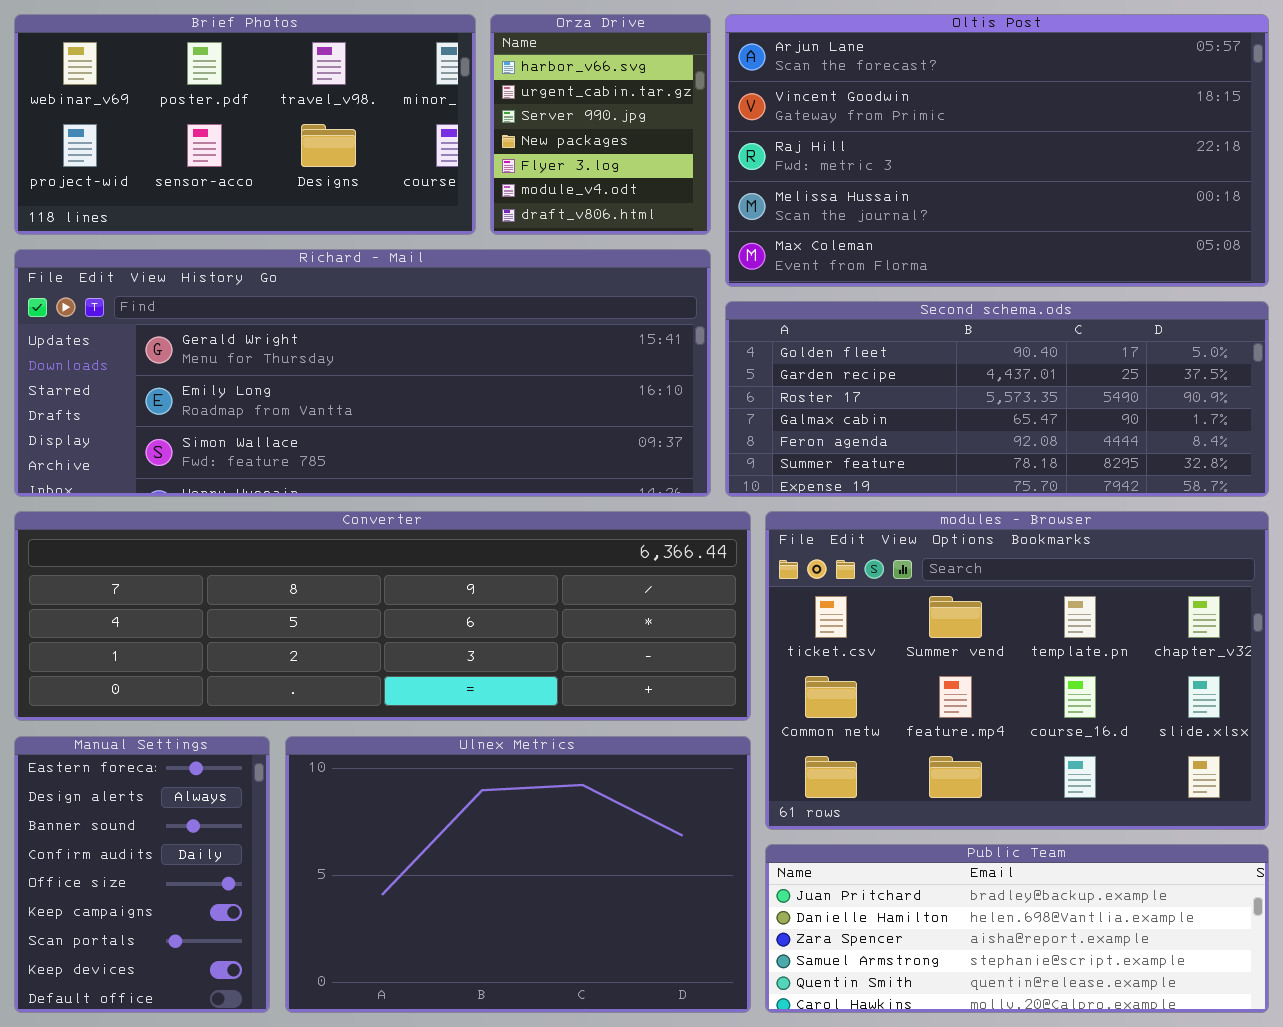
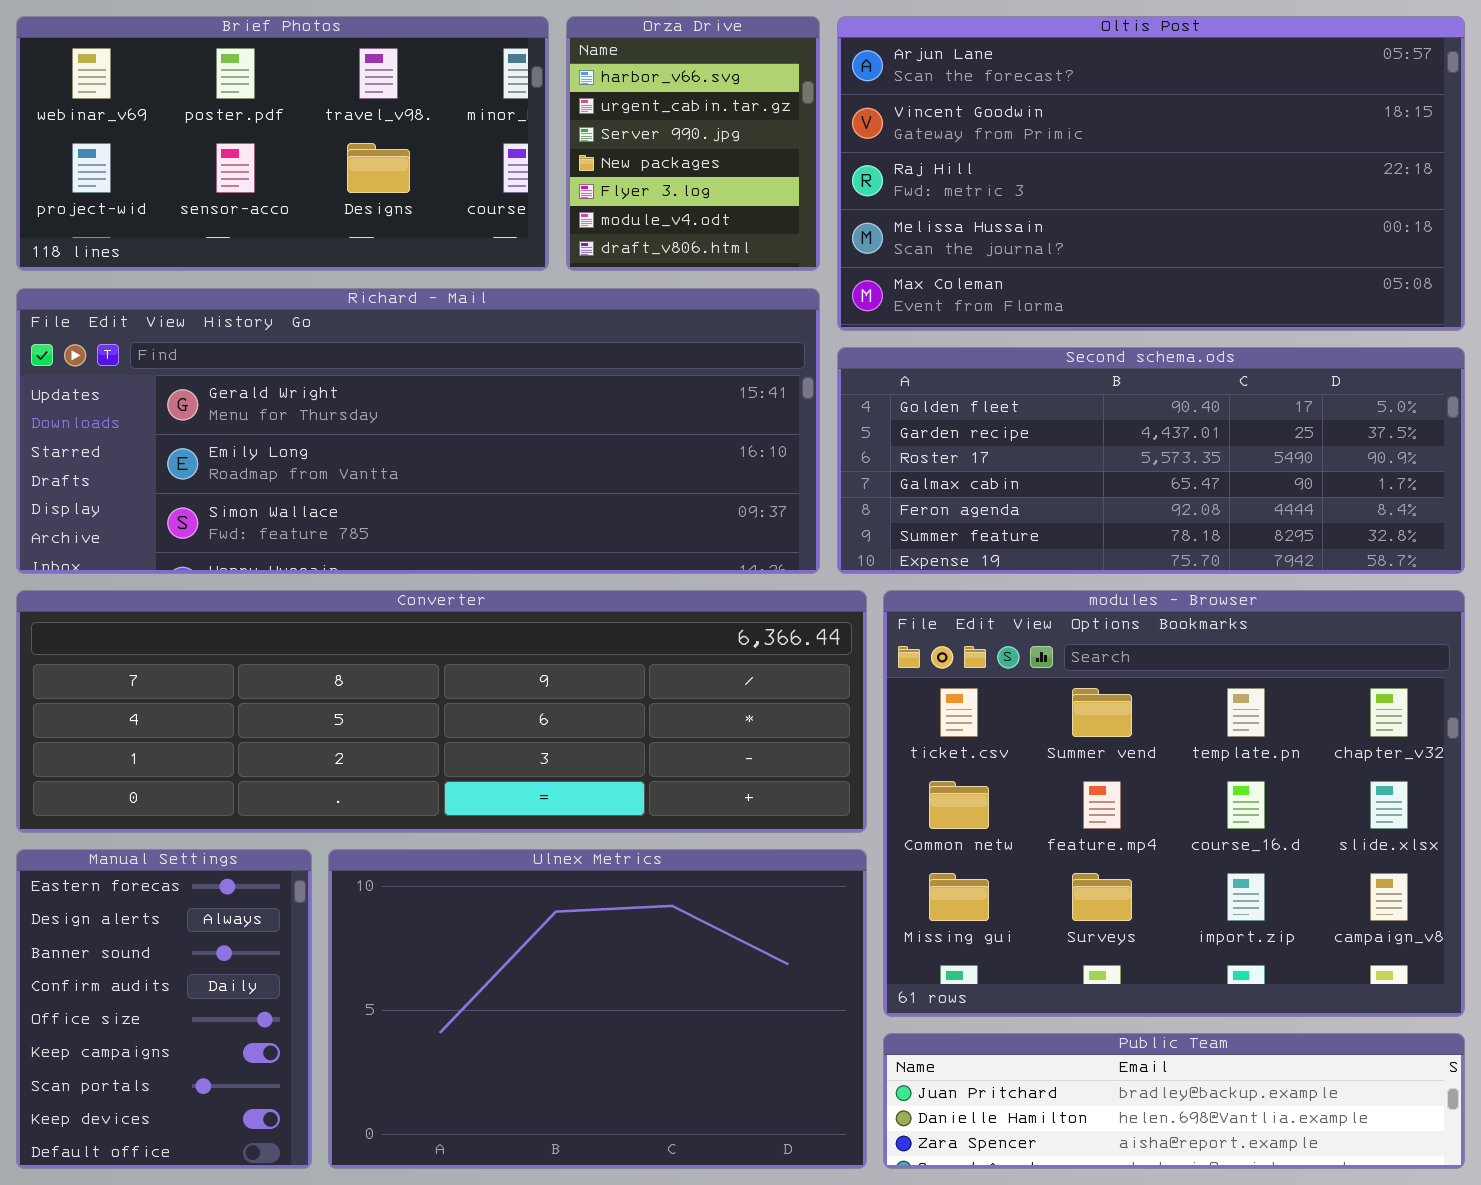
modules - Browser: [765,511,1269,830] -> [883,590,1465,1017], resized
Public Team: [765,844,1269,1013] -> [883,1033,1465,1169], resized

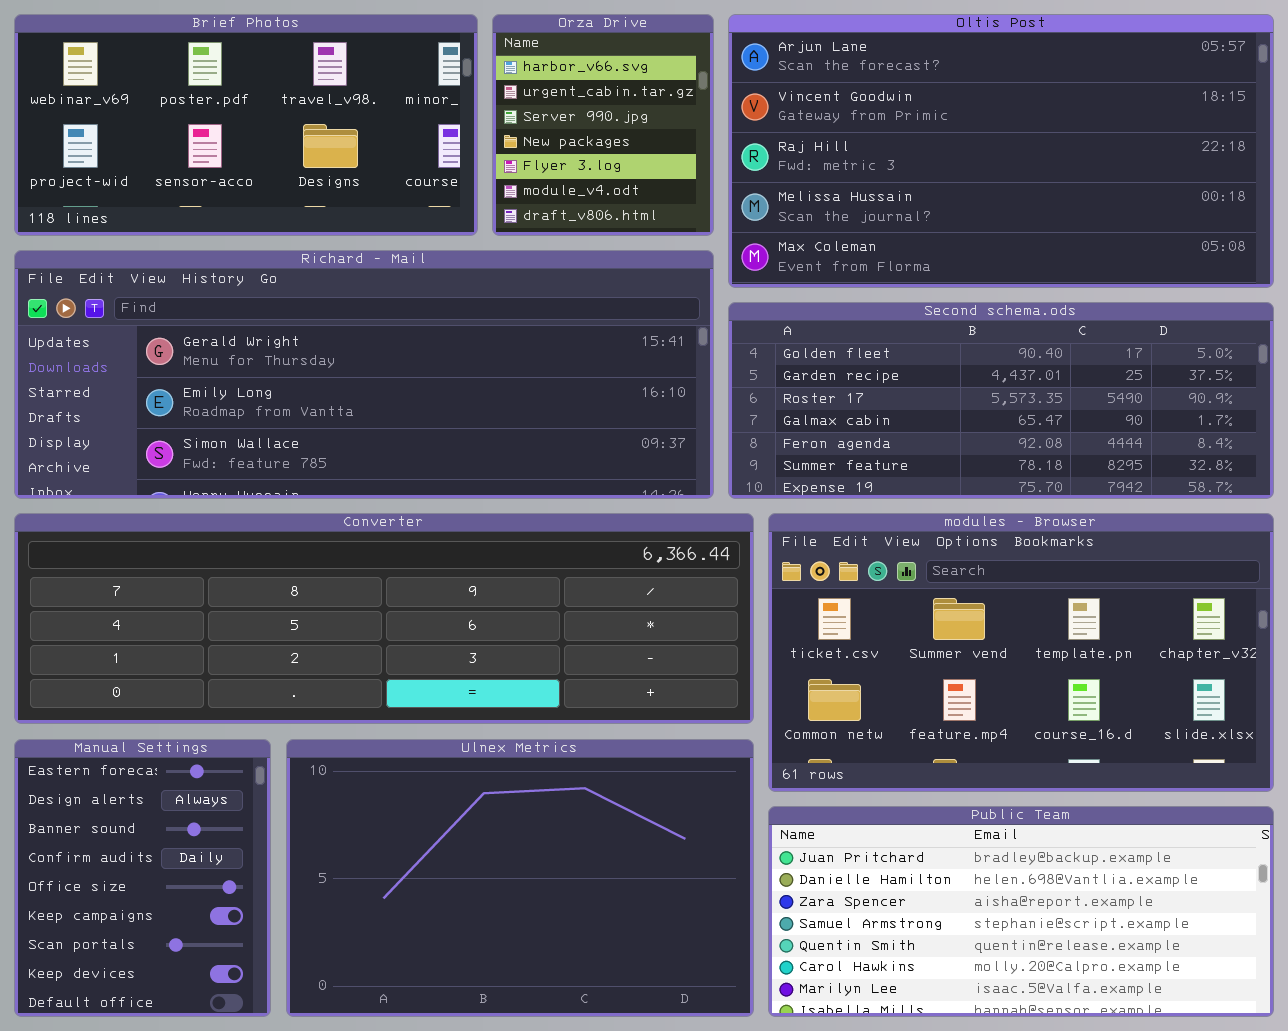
modules - Browser: [883,590,1465,1017] -> [768,513,1274,792], resized
Public Team: [883,1033,1465,1169] -> [768,806,1274,1017], resized

